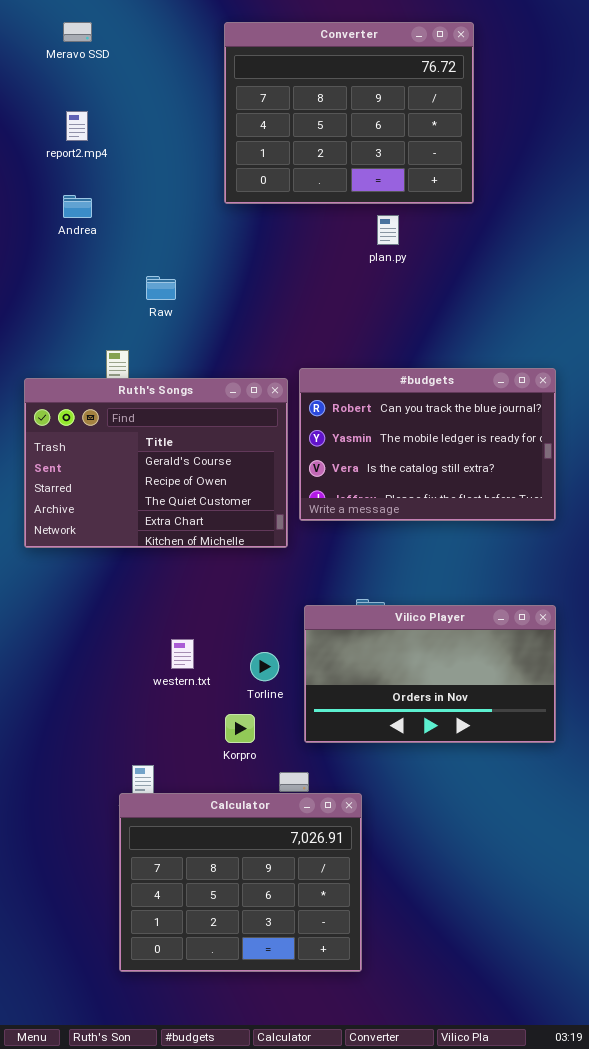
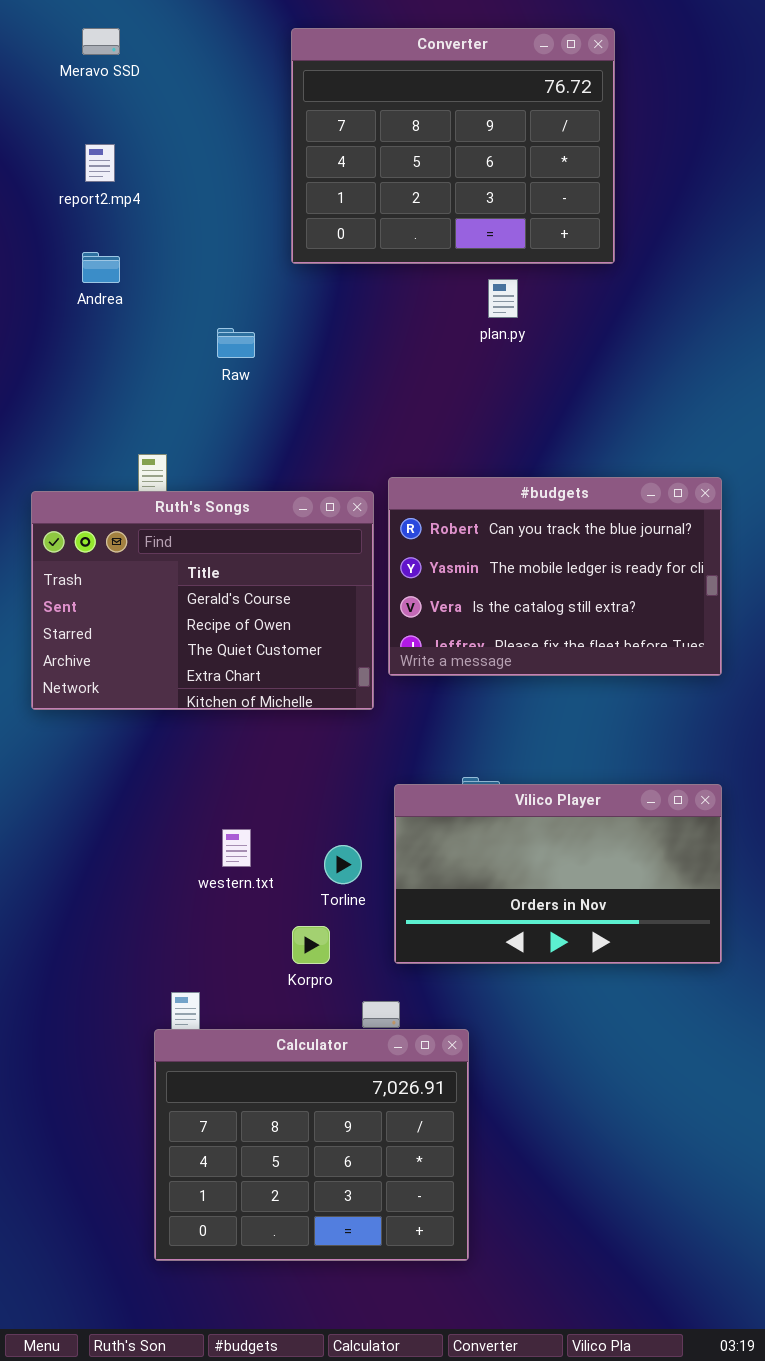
Raw: [146,276,176,300] -> [217,328,255,358], moved

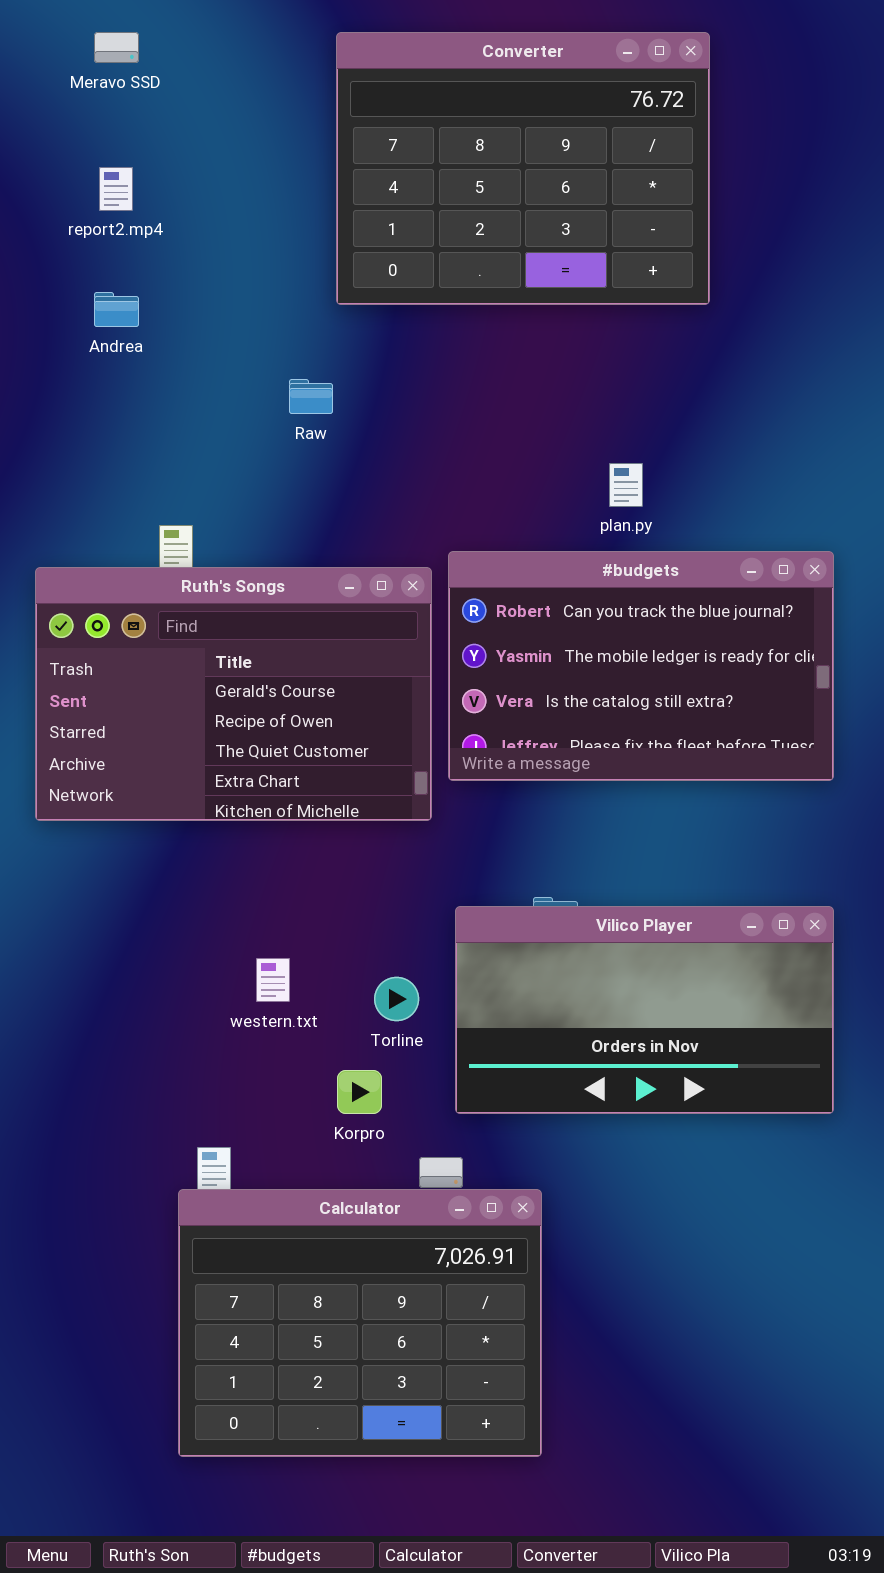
plan.py: [488,279,518,318] -> [609,463,643,507], moved
Raw: [217,328,255,358] -> [289,379,333,414], moved

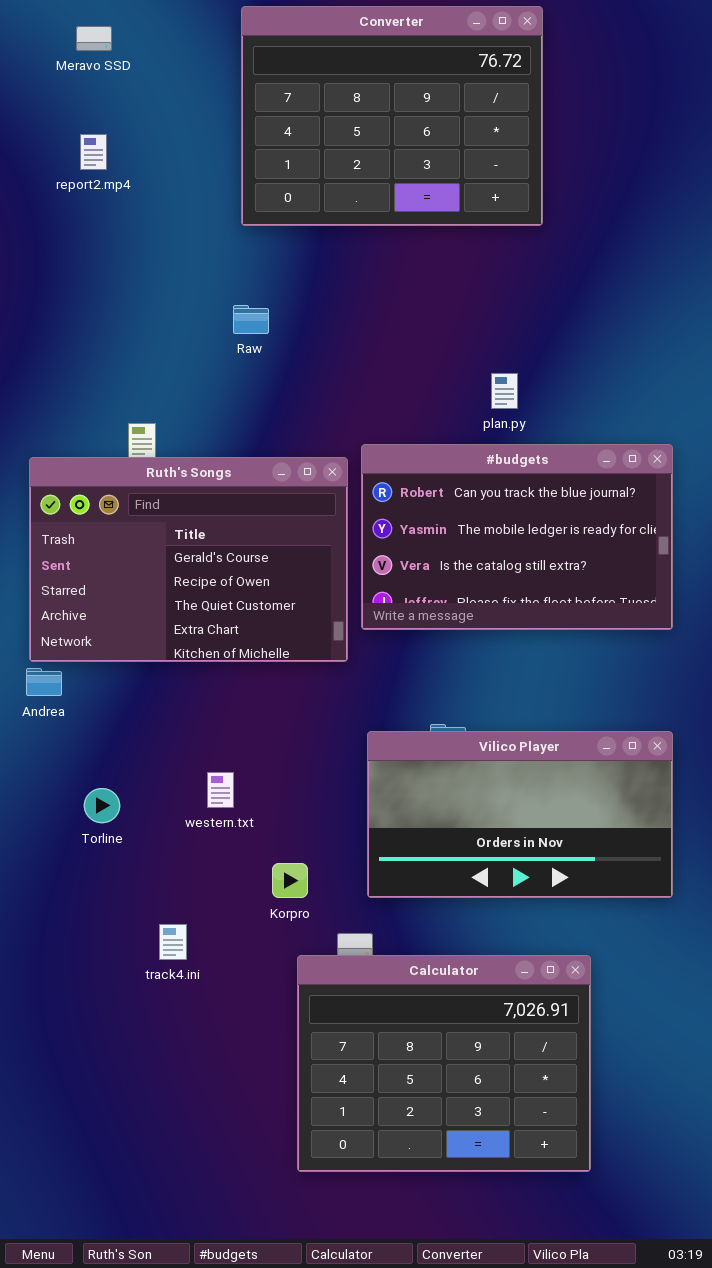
Converter: [336,32,710,305] -> [241,6,543,226], moved
Andrea: [94,292,139,327] -> [26,668,62,696], moved
Torline: [374,977,419,1021] -> [84,788,120,823], moved
Calculator: [178,1189,542,1457] -> [297,955,591,1172], moved

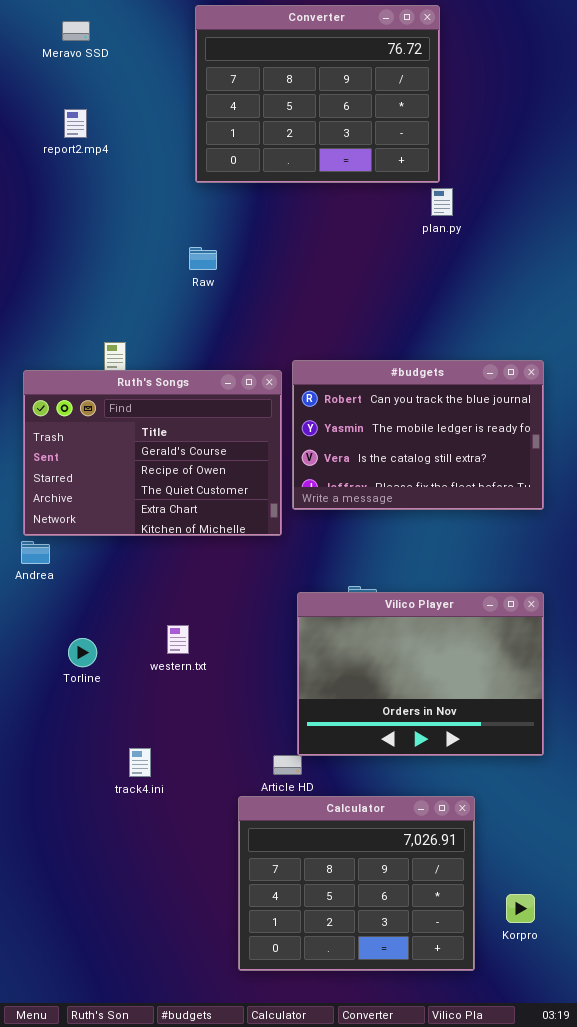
plan.py: [491,373,518,409] -> [431,188,453,216], moved
Vilico Player: [367,731,673,898] -> [297,592,544,756], resized
Korpro: [272,863,308,898] -> [506,894,535,923], moved
Calculator: [297,955,591,1172] -> [238,796,475,971], moved

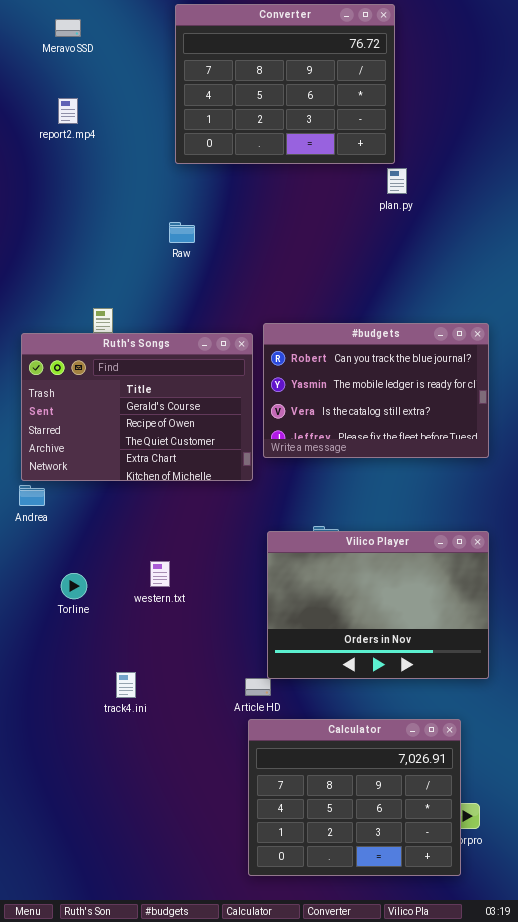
Calculator: [238,796,475,971] -> [248,719,461,876], moved

